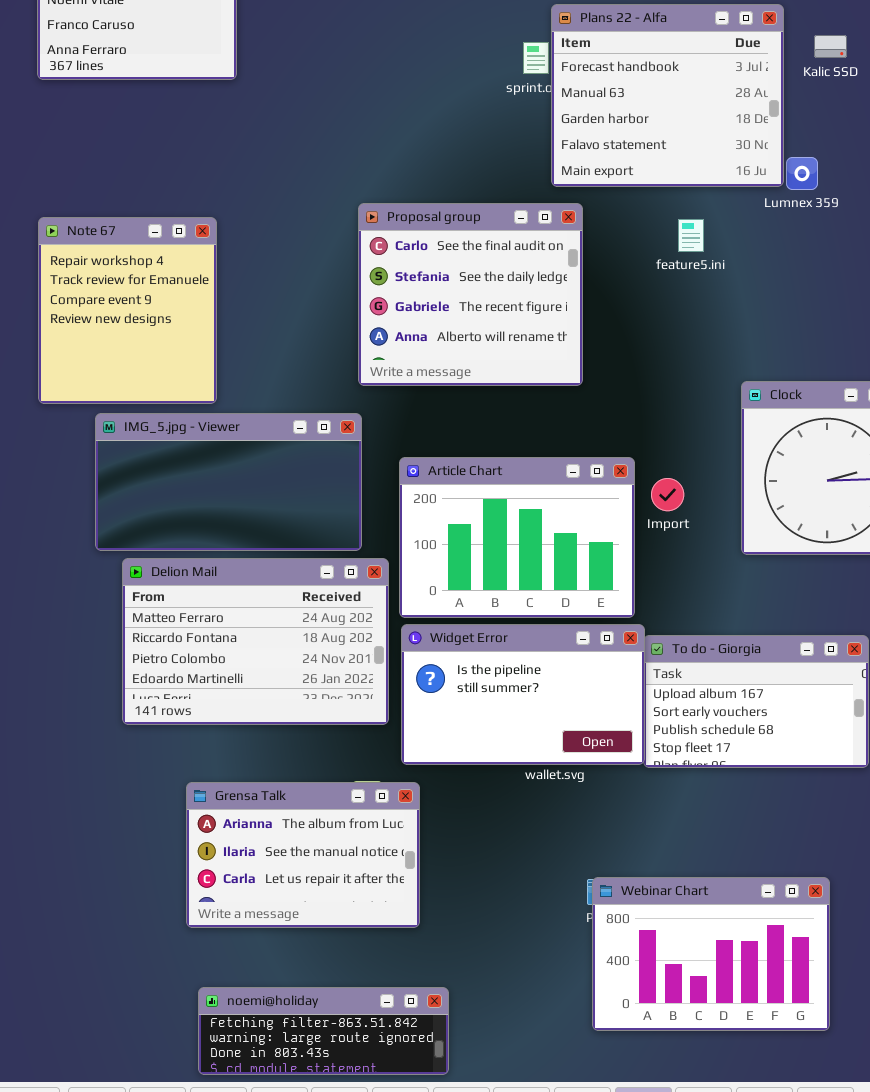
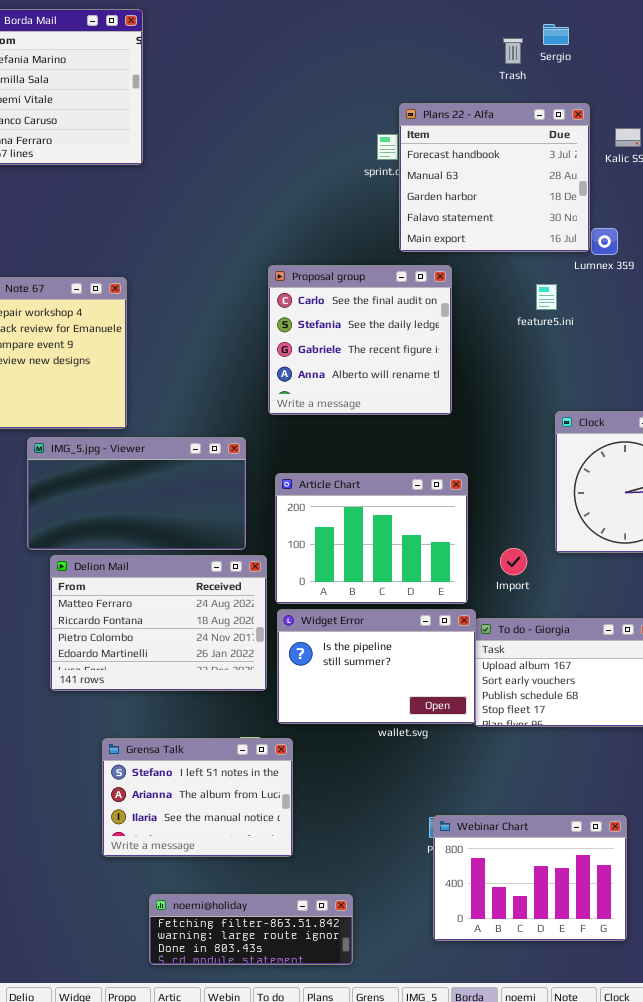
Proposal group: [358,203,583,386] -> [268,265,452,415], moved
feature5.ini: [678,219,704,252] -> [536,284,557,310], moved
Import: [651,478,684,511] -> [500,548,527,575], moved
Grensa Talk: [186,782,420,928] -> [102,738,293,857], scrolled up 1 row
noemi@holiday: [198,987,449,1075] -> [149,894,353,965], moved

